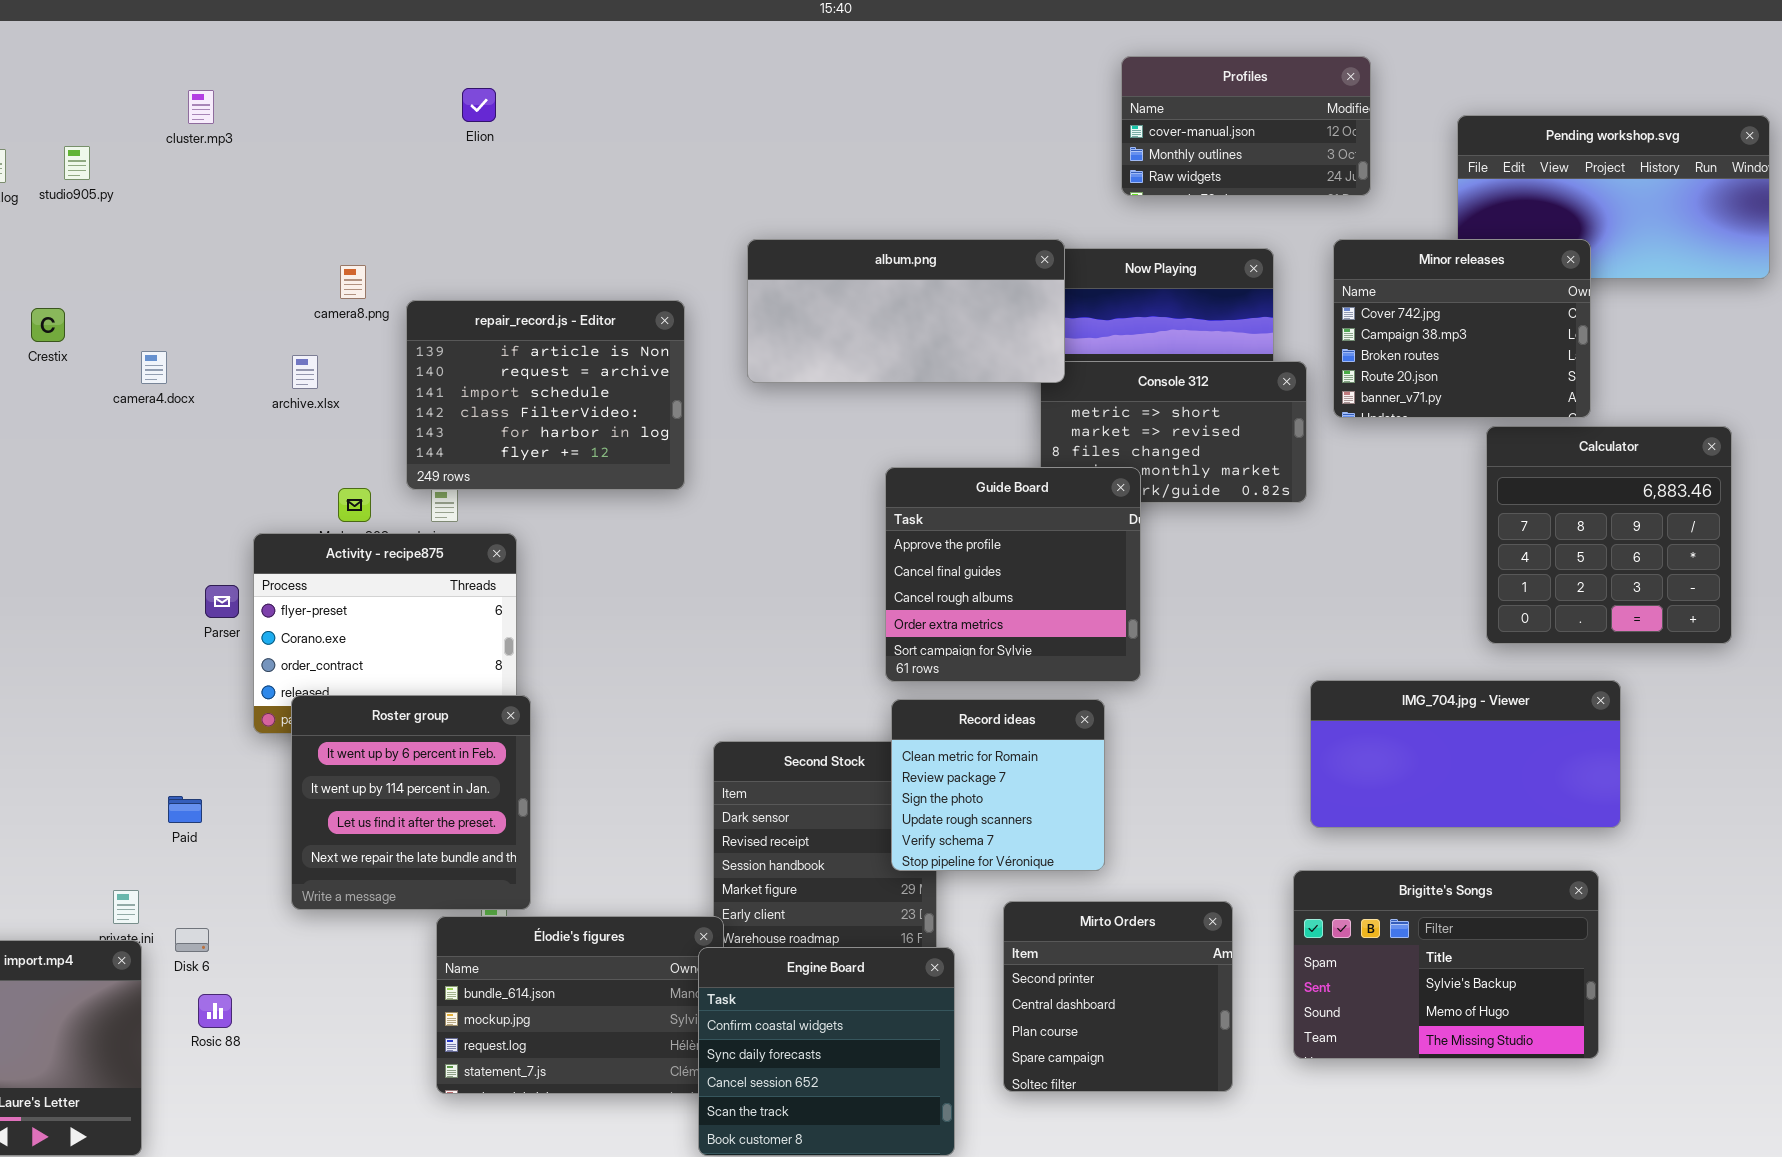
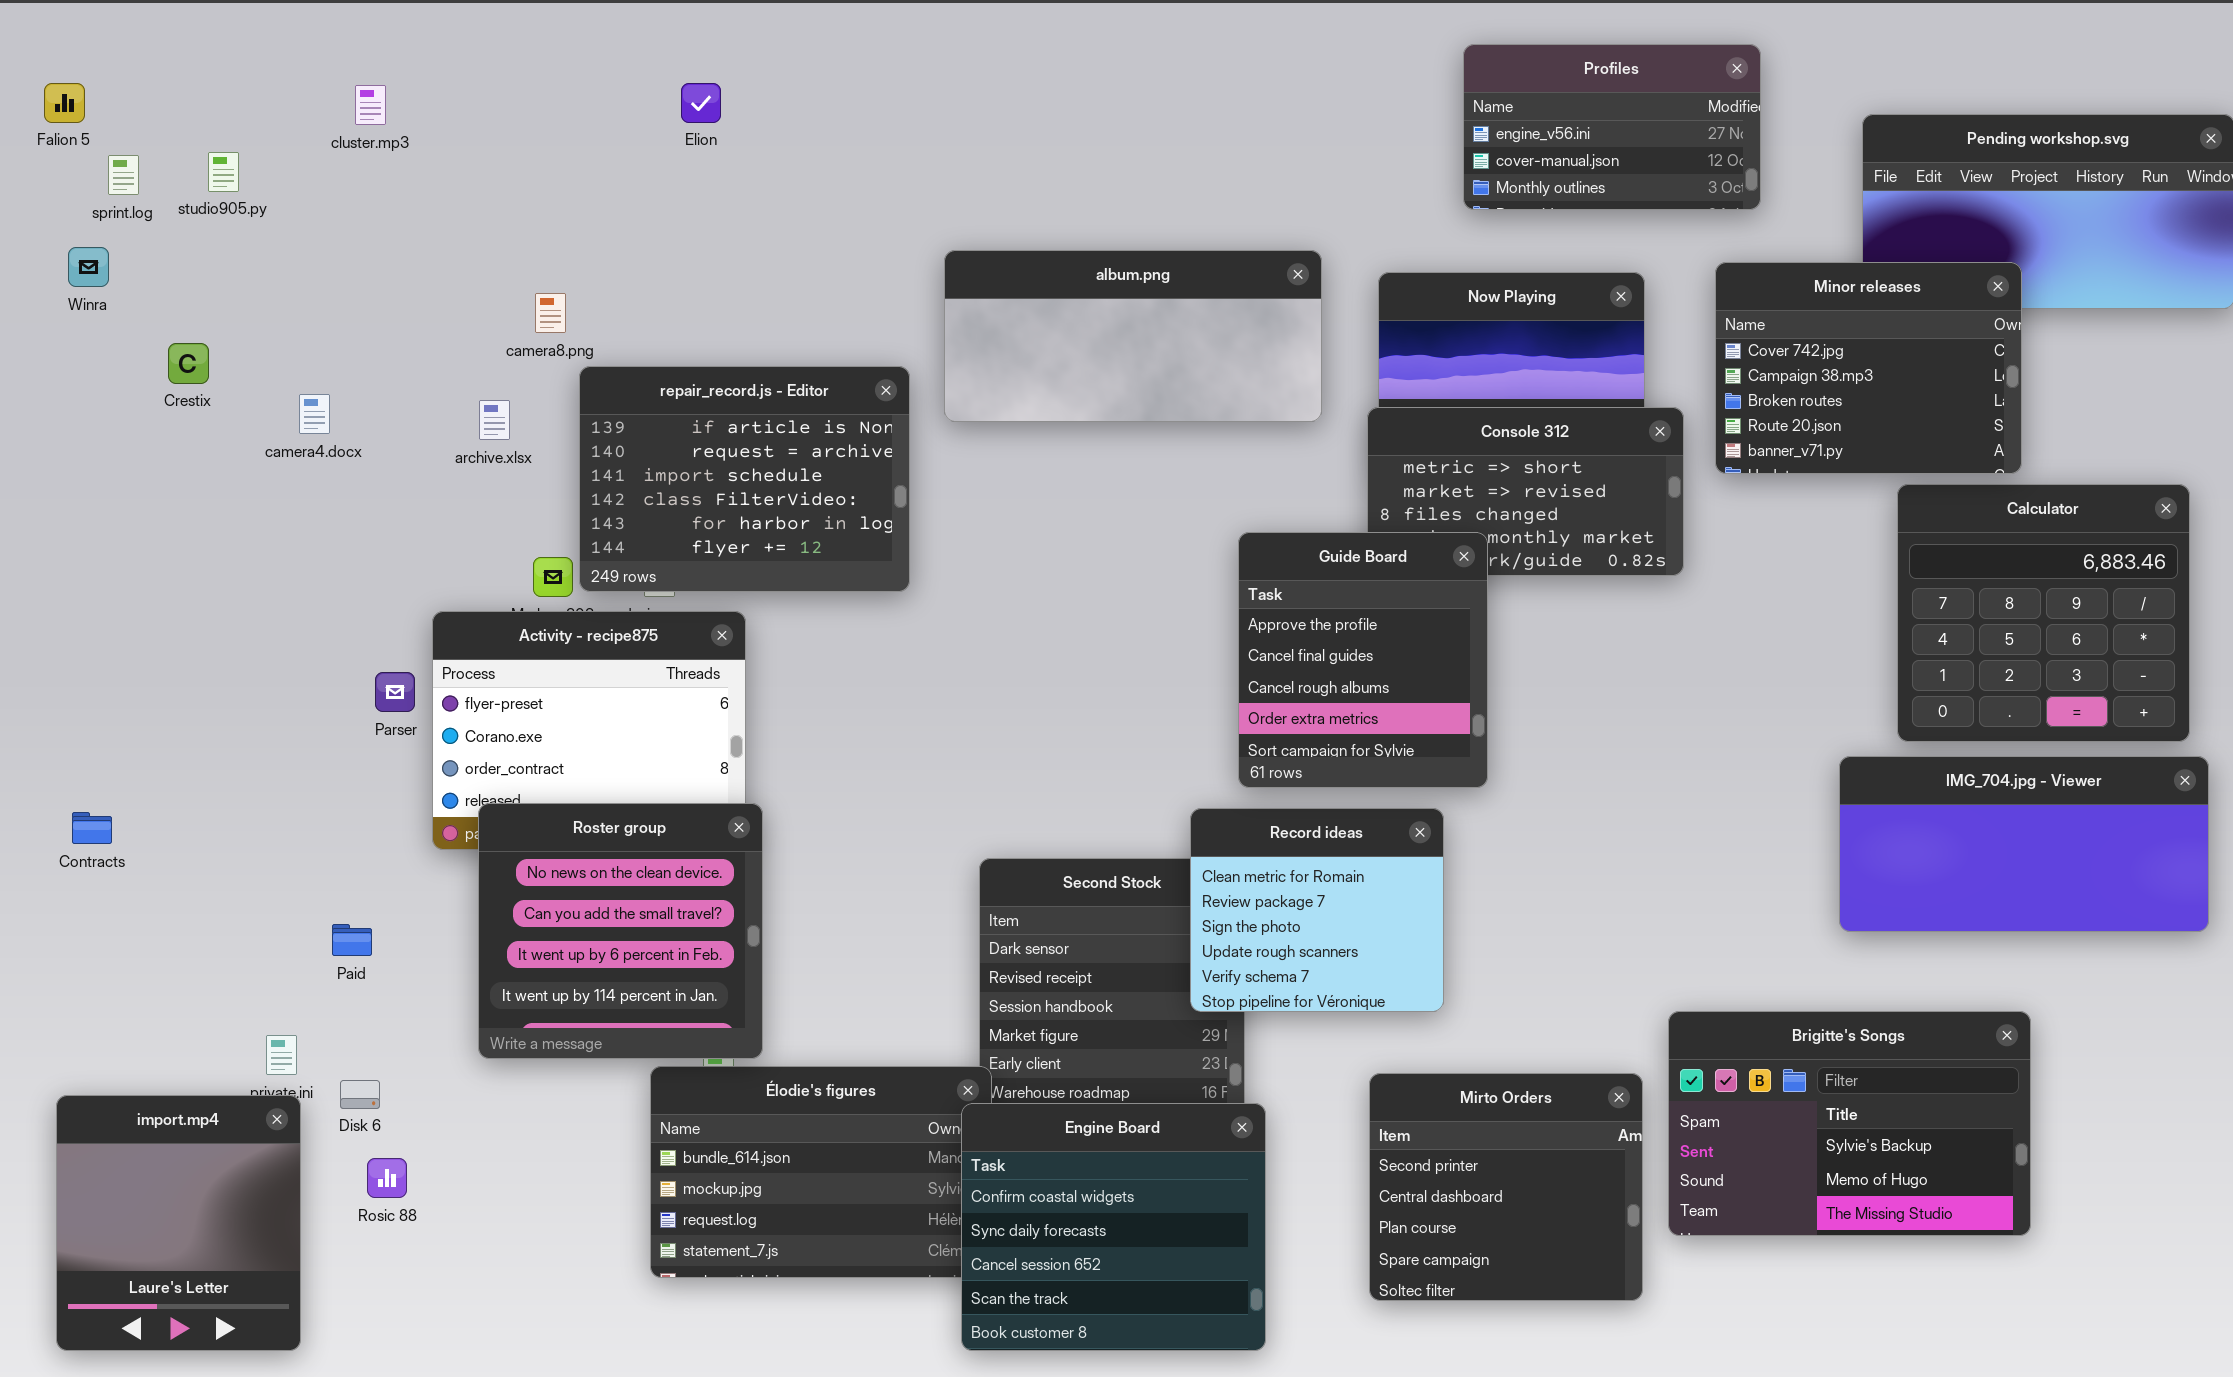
Profiles: [1121,56,1371,196] -> [1463,44,1761,210], scrolled up 1 row
album.png: [747,239,1065,383] -> [944,250,1322,422], moved
repair_record.js - Editor: [406,300,685,490] -> [579,366,910,592], moved
Guide Board: [885,467,1141,682] -> [1238,532,1488,788], resized
IMG_704.jpg - Viewer: [1310,680,1621,828] -> [1839,756,2209,932], moved
Roster group: [291,695,531,910] -> [478,803,763,1059], scrolled up 2 rows
Mirto Orders: [1003,901,1233,1092] -> [1369,1073,1643,1301], moved

